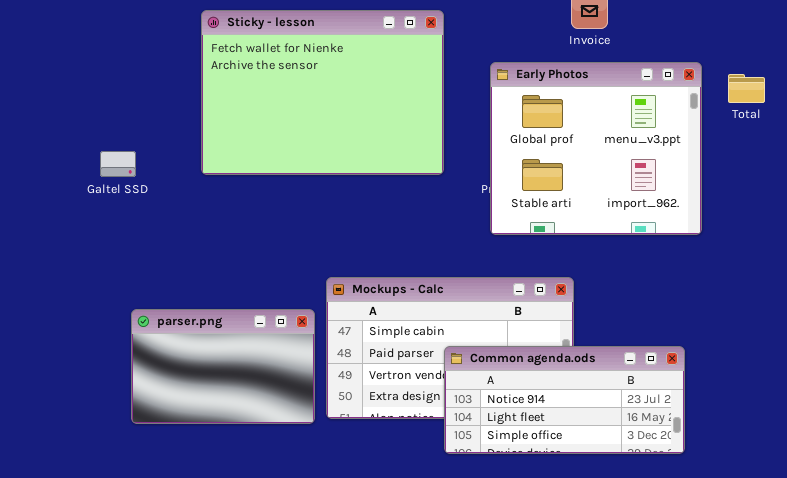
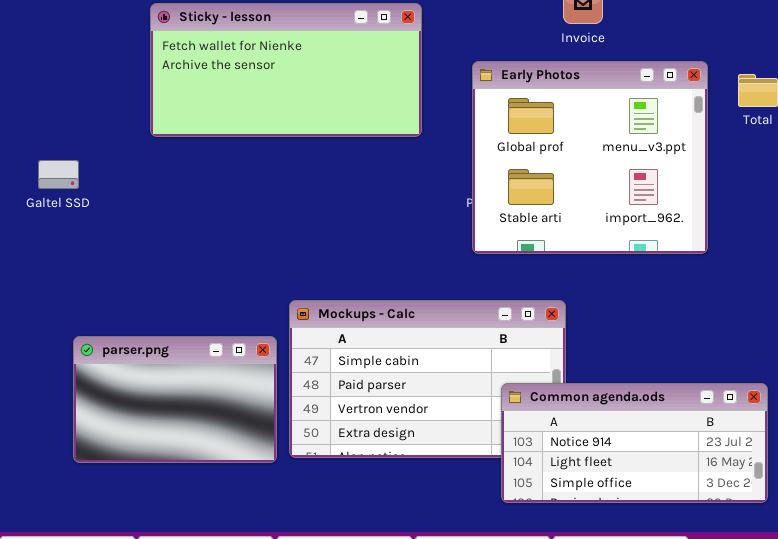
Sticky - lesson: [201,10,444,175] -> [150,3,422,137], resized
Common agenda.ods: [444,346,685,454] -> [501,383,768,503], moved

